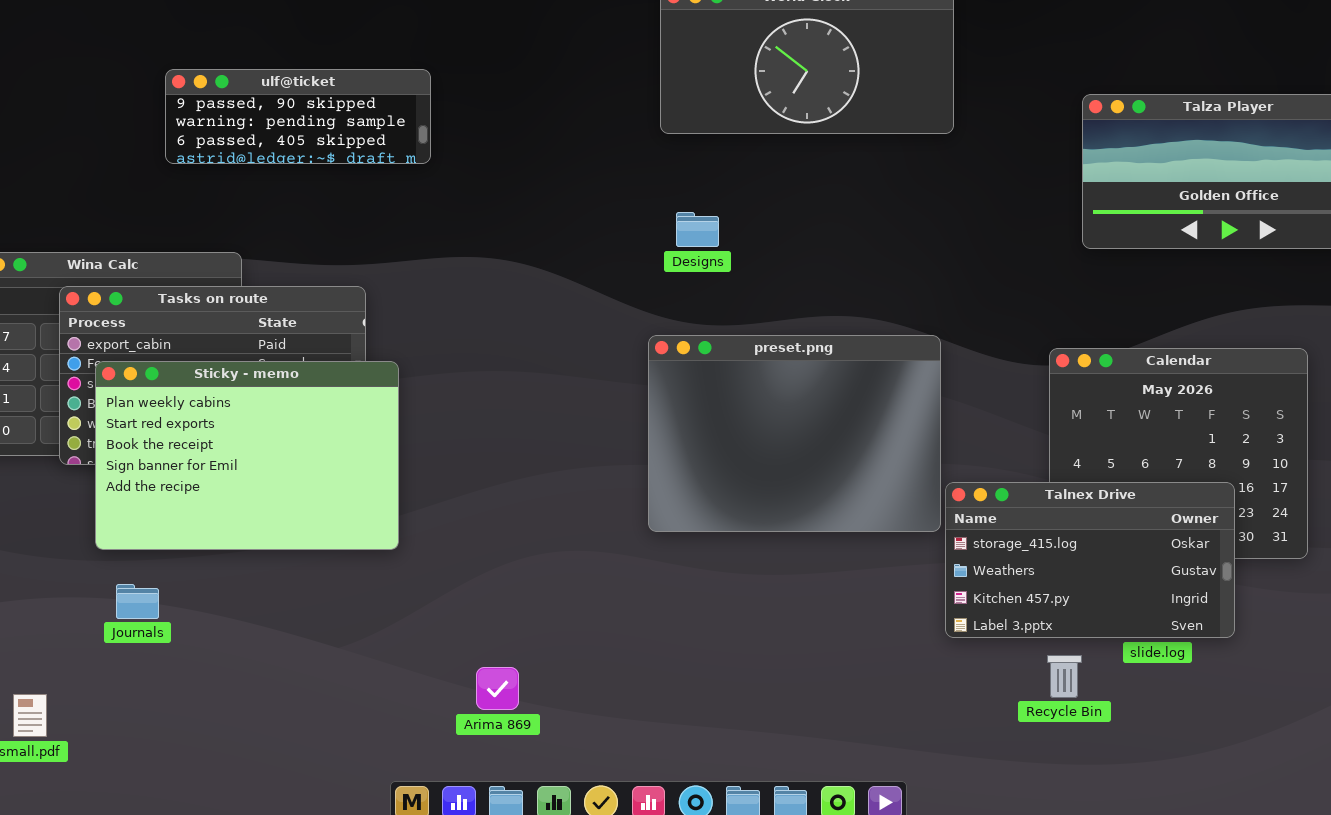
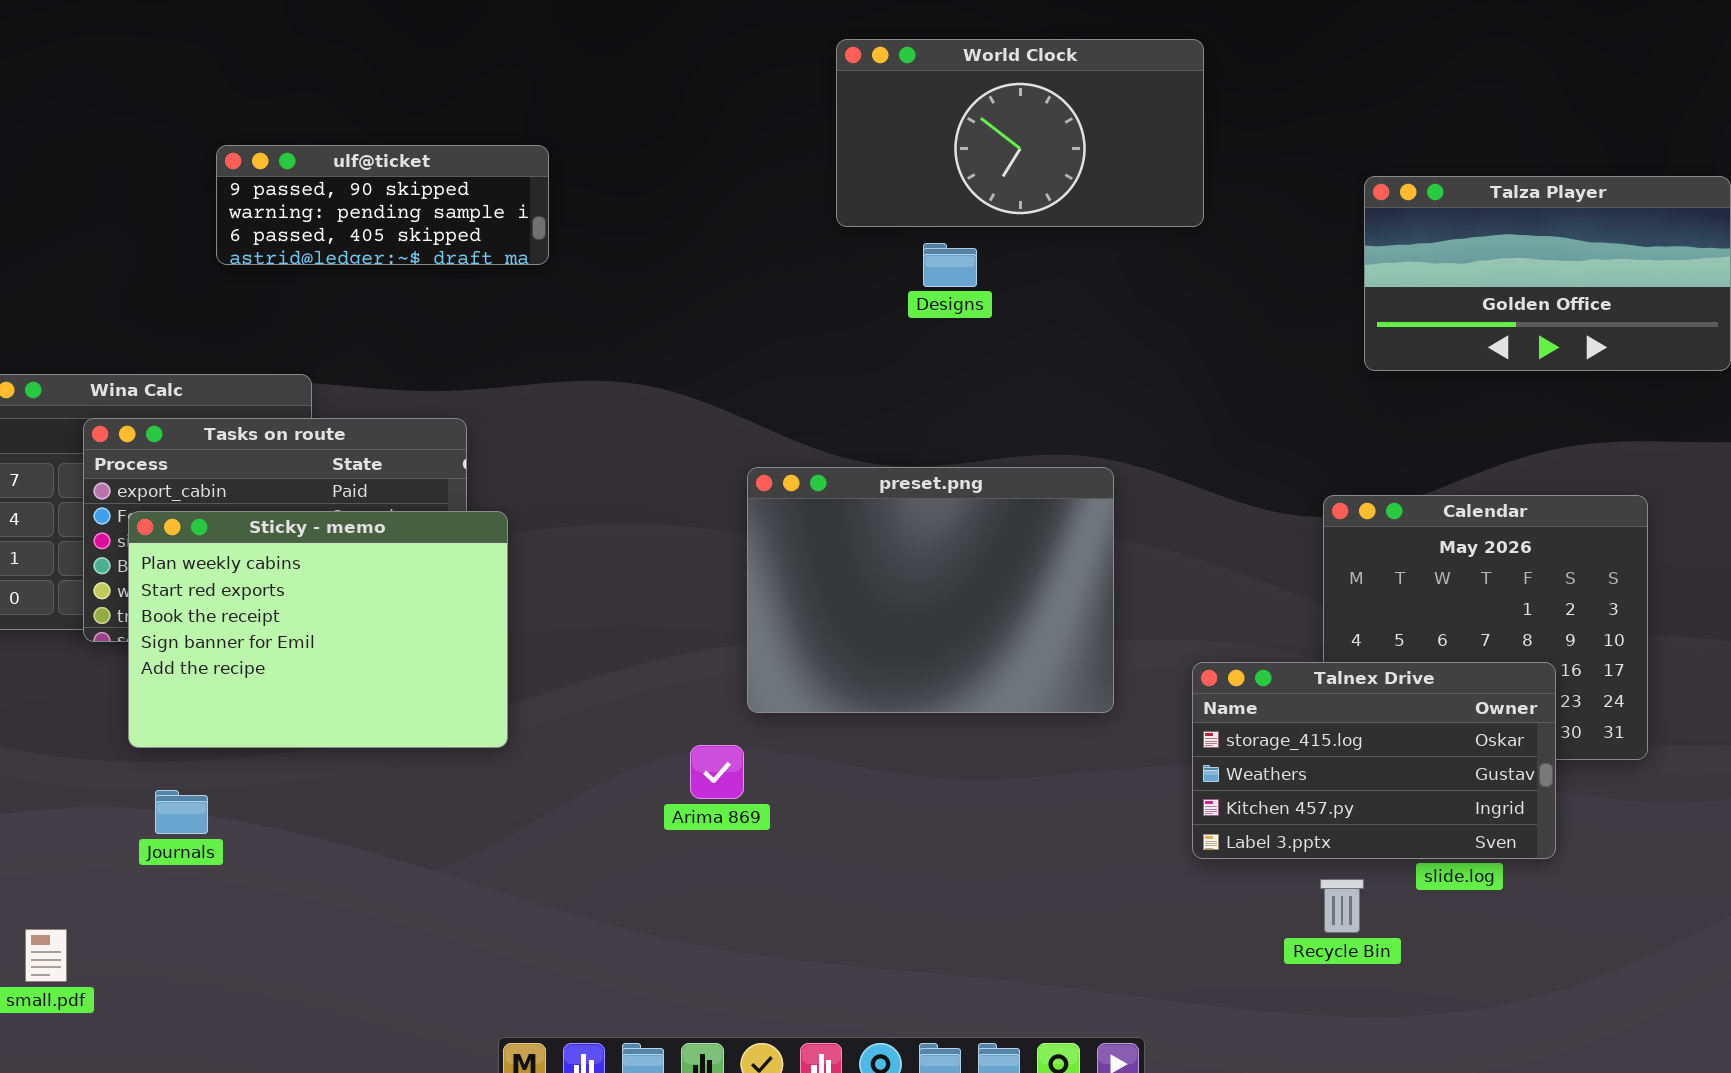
Designs: [676,212,719,247] -> [923,243,977,287], moved
preset.png: [648,335,941,532] -> [747,467,1114,713], moved
Arima 869: [476,667,519,710] -> [690,745,744,799], moved

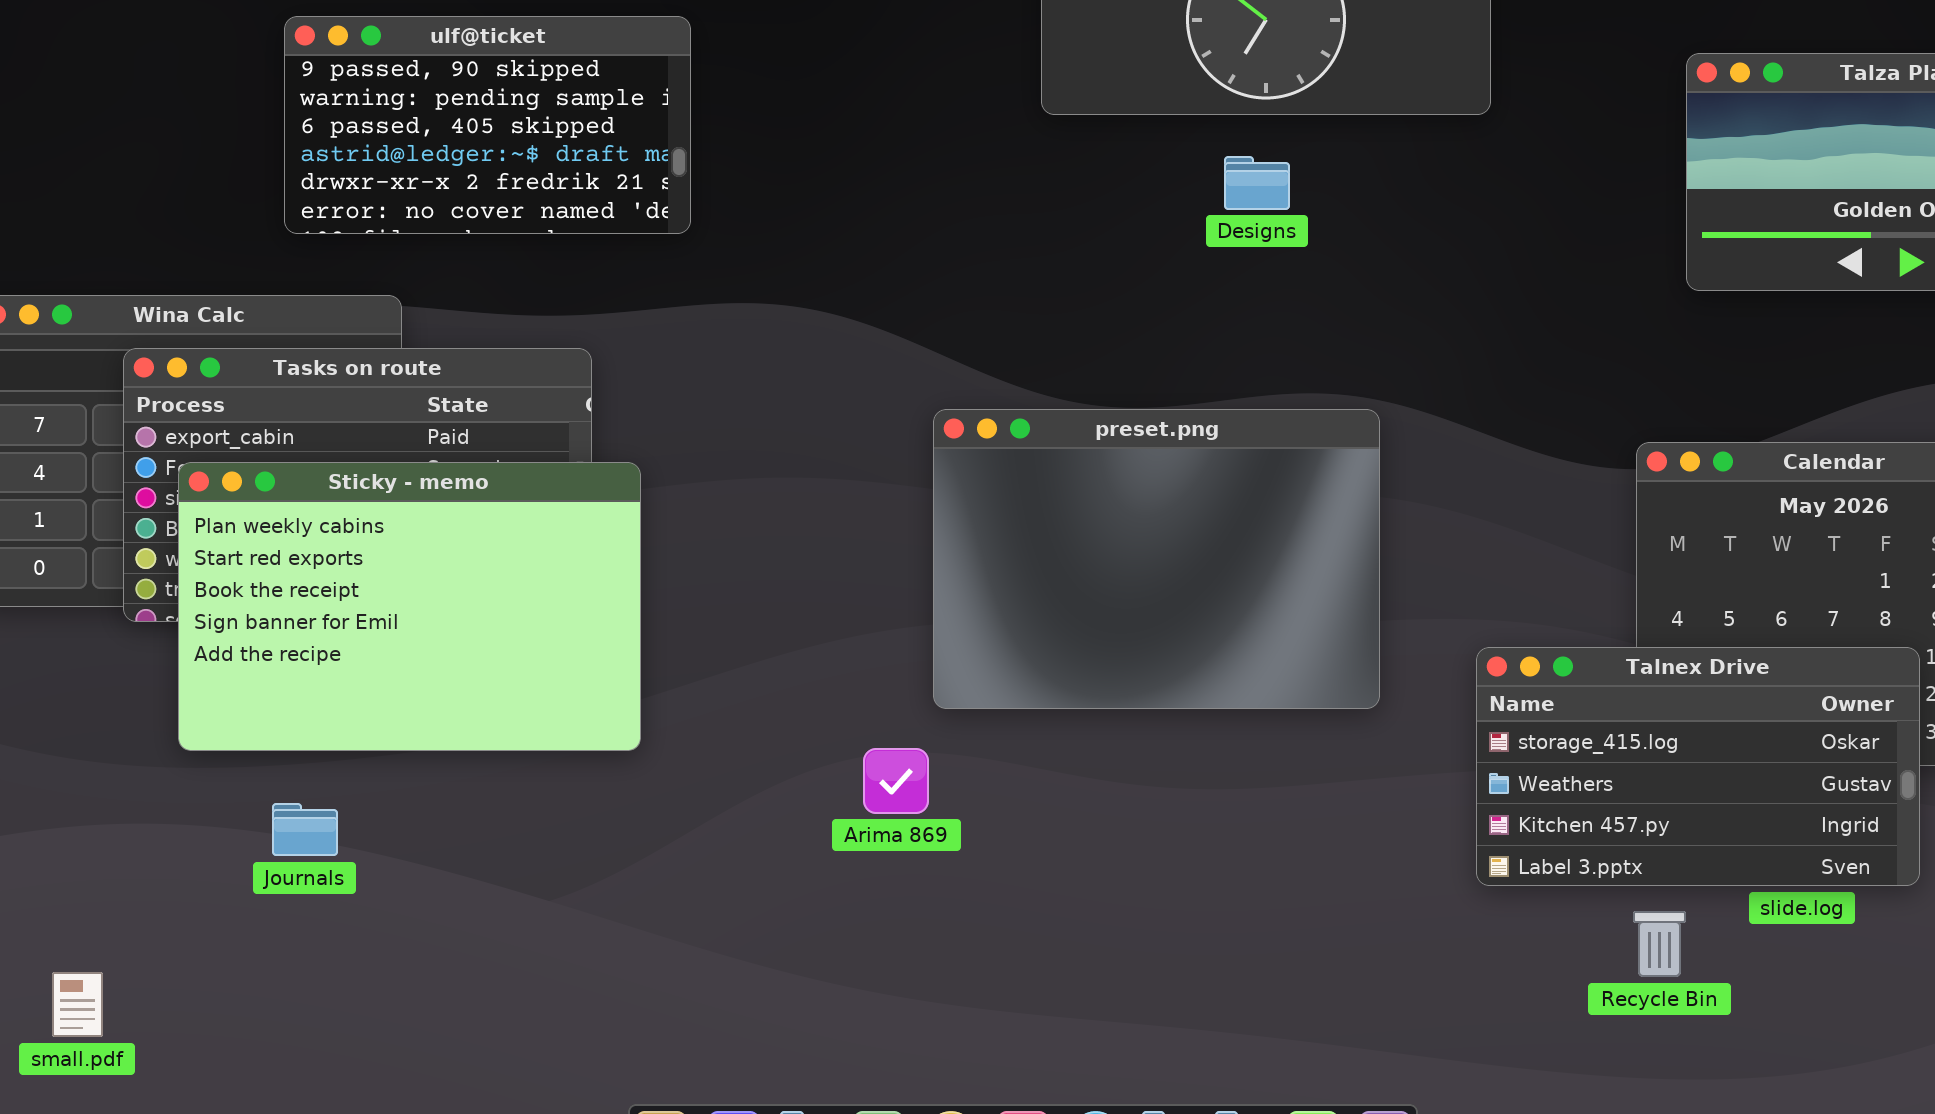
ulf@ticket: [216,145,549,265] -> [284,16,691,234], resized
Designs: [923,243,977,287] -> [1224,156,1290,210], moved
Journals: [155,790,208,834] -> [272,803,338,856], moved

